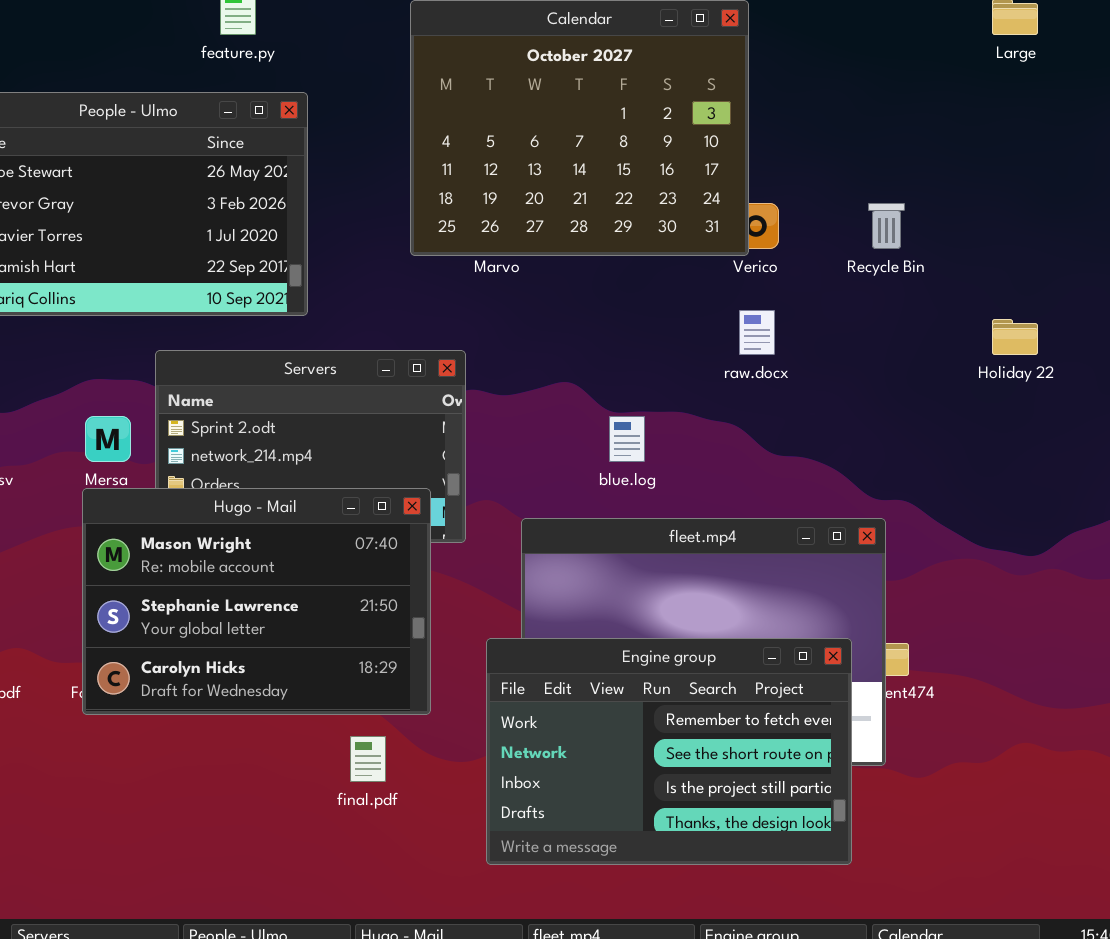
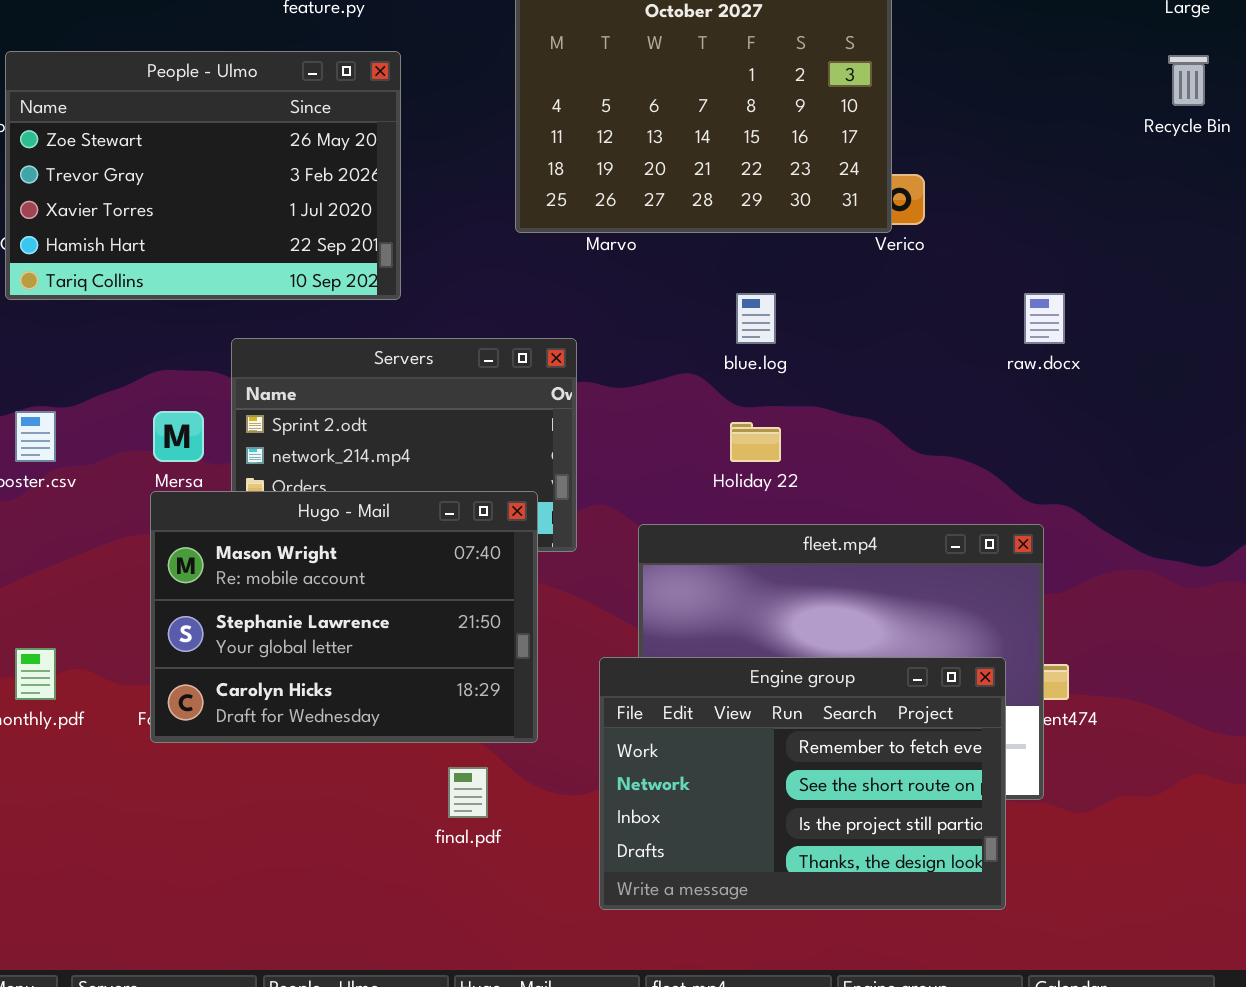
Recycle Bin: [868,203,905,249] -> [1168,55,1209,106], moved
raw.docx: [739,310,775,355] -> [1024,293,1065,344], moved
Holiday 22: [992,319,1038,355] -> [730,422,781,462], moved
blue.log: [609,416,645,462] -> [736,293,776,344], moved

